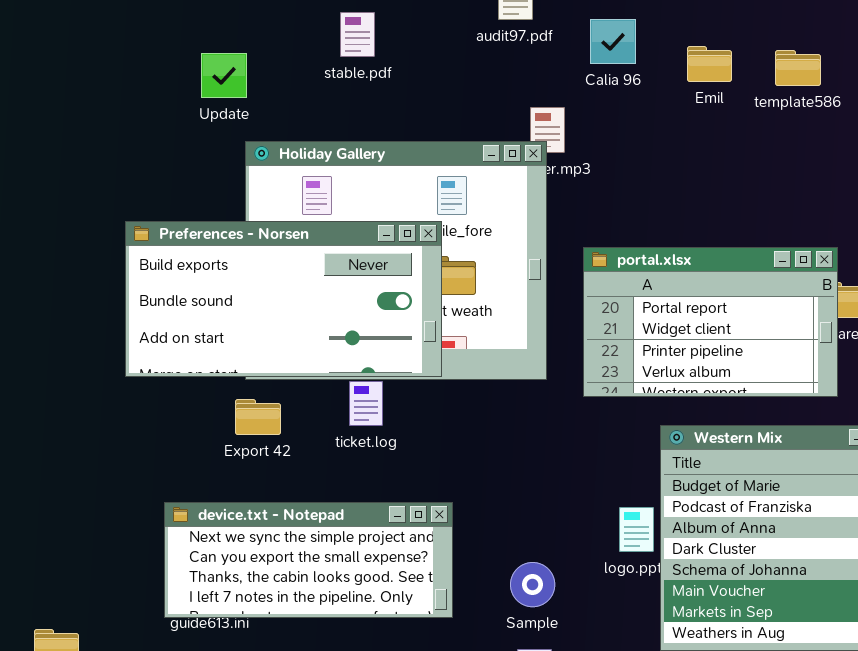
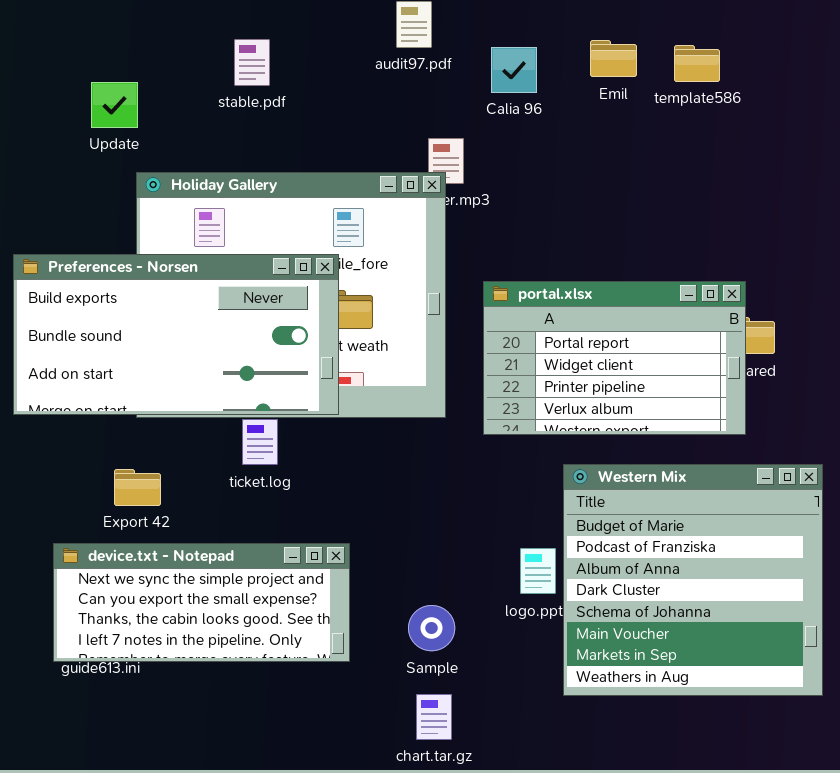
Emil: [687,46,732,82] -> [590,40,637,77], moved
template586: [775,50,821,86] -> [674,45,720,82], moved
Export 42: [235,399,281,435] -> [114,469,161,506], moved

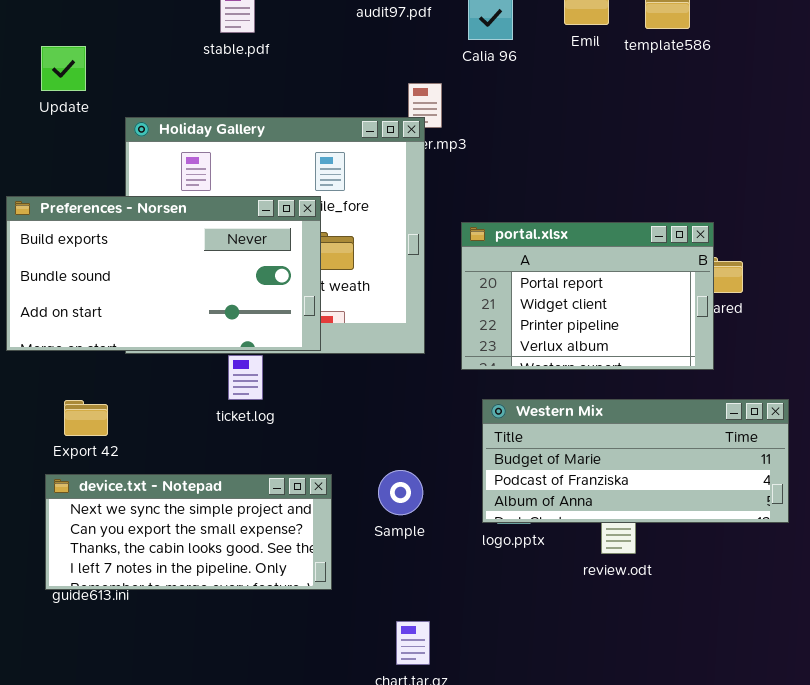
Update: [91,82,138,128] -> [41,46,86,91], moved
Western Mix: [563,464,823,696] -> [482,399,789,523], resized
Export 42: [114,469,161,506] -> [64,400,108,436], moved
Sample: [408,605,455,651] -> [378,470,423,515], moved

